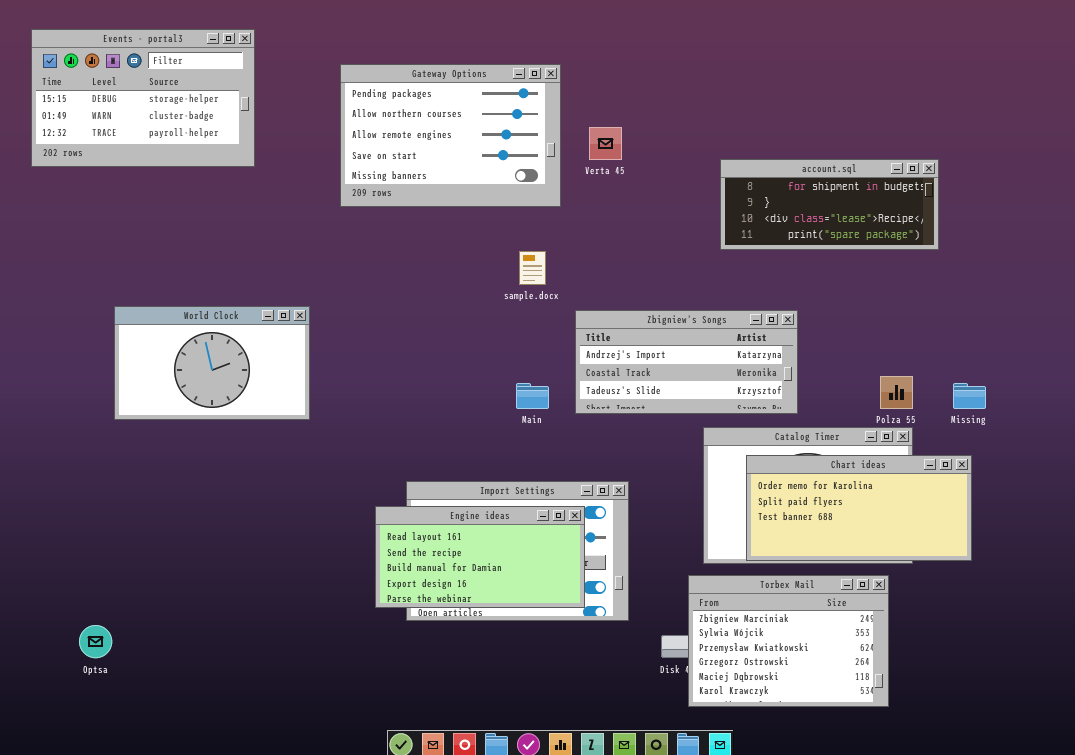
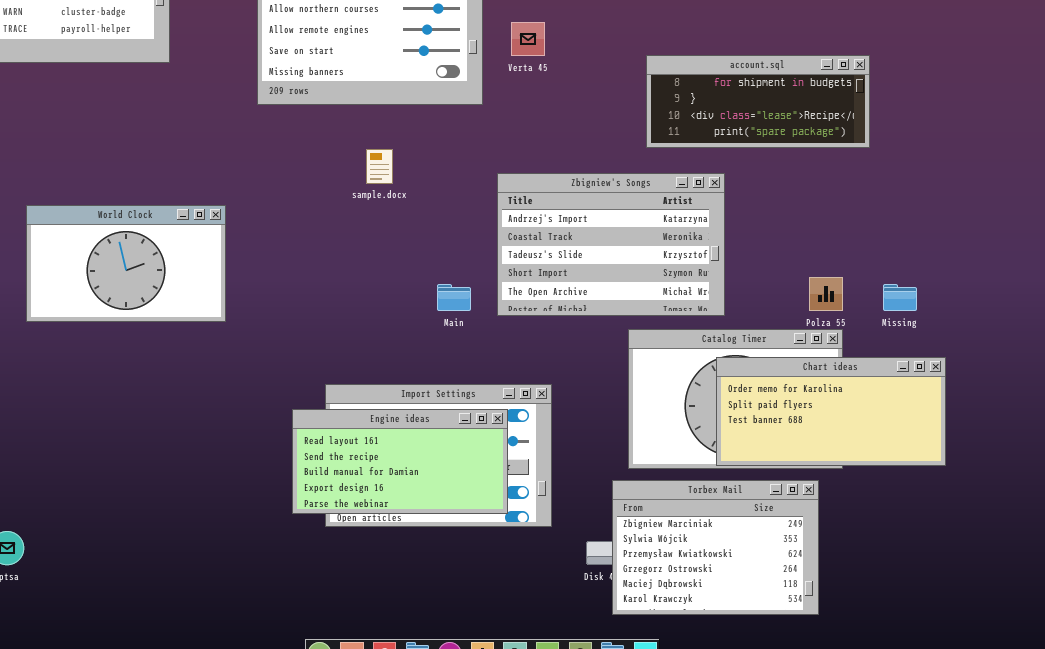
sample.docx: [519,251,546,285] -> [366,149,393,184], moved
Zbigniew's Songs: [575,310,798,414] -> [497,173,725,316], resized
Chart ideas: [746,455,972,561] -> [716,357,946,466], moved

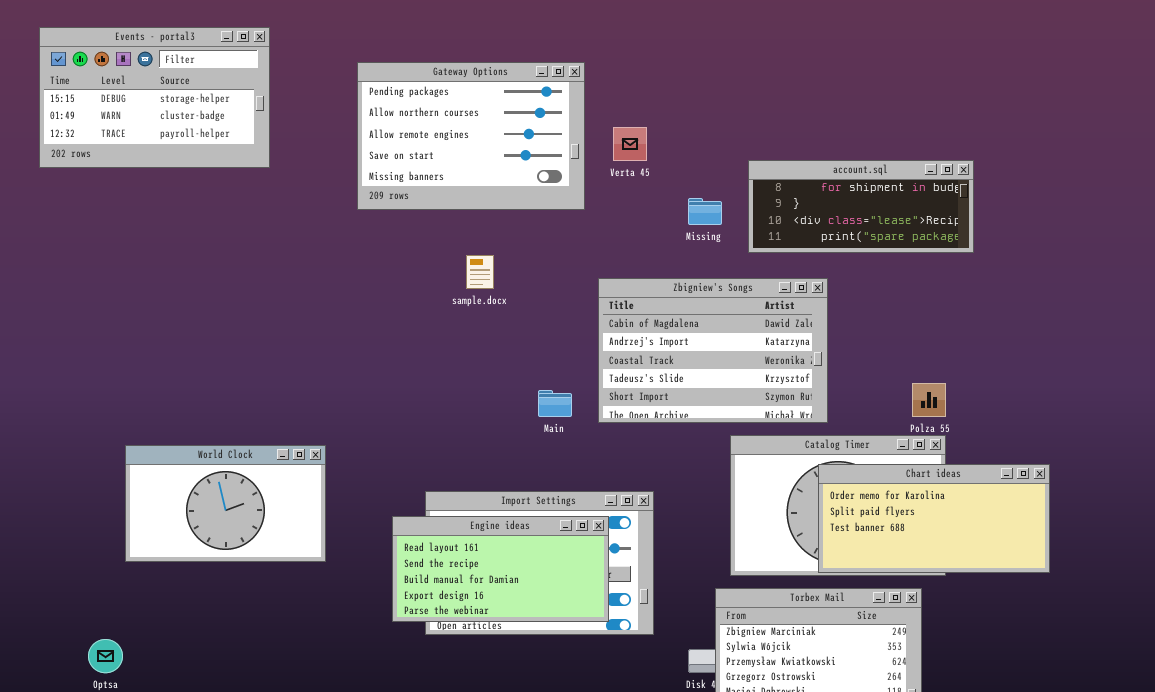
Zbigniew's Songs: [497,173,725,316] -> [598,278,828,423], scrolled up 1 row
World Clock: [26,205,226,322] -> [125,445,326,562], moved
Missing: [883,284,917,311] -> [688,198,722,225], moved

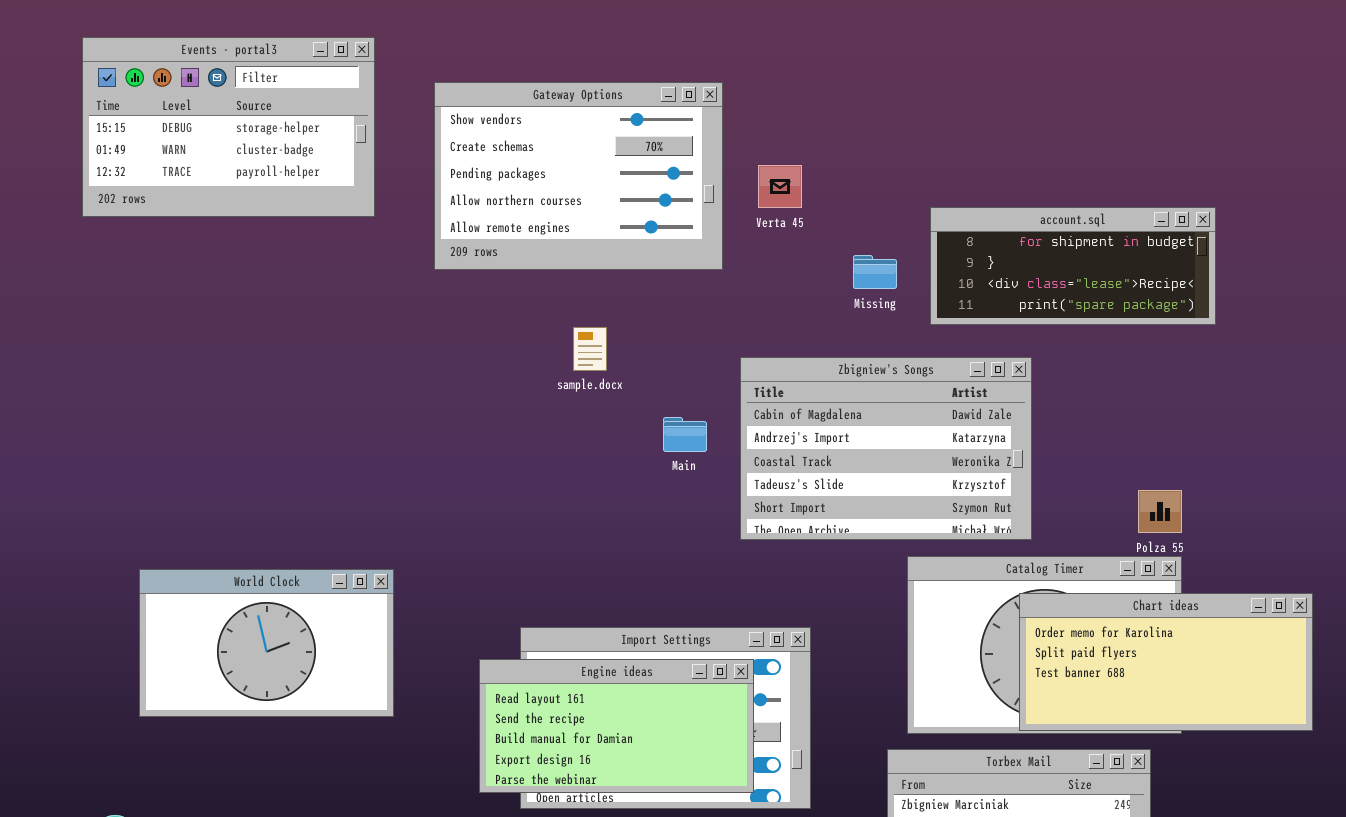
Events - portal3: [39,27,270,168] -> [82,37,375,217], moved
Gateway Options: [357,62,585,210] -> [434,82,723,270], scrolled up 2 rows
Main: [538,390,572,417] -> [663,417,707,452], moved

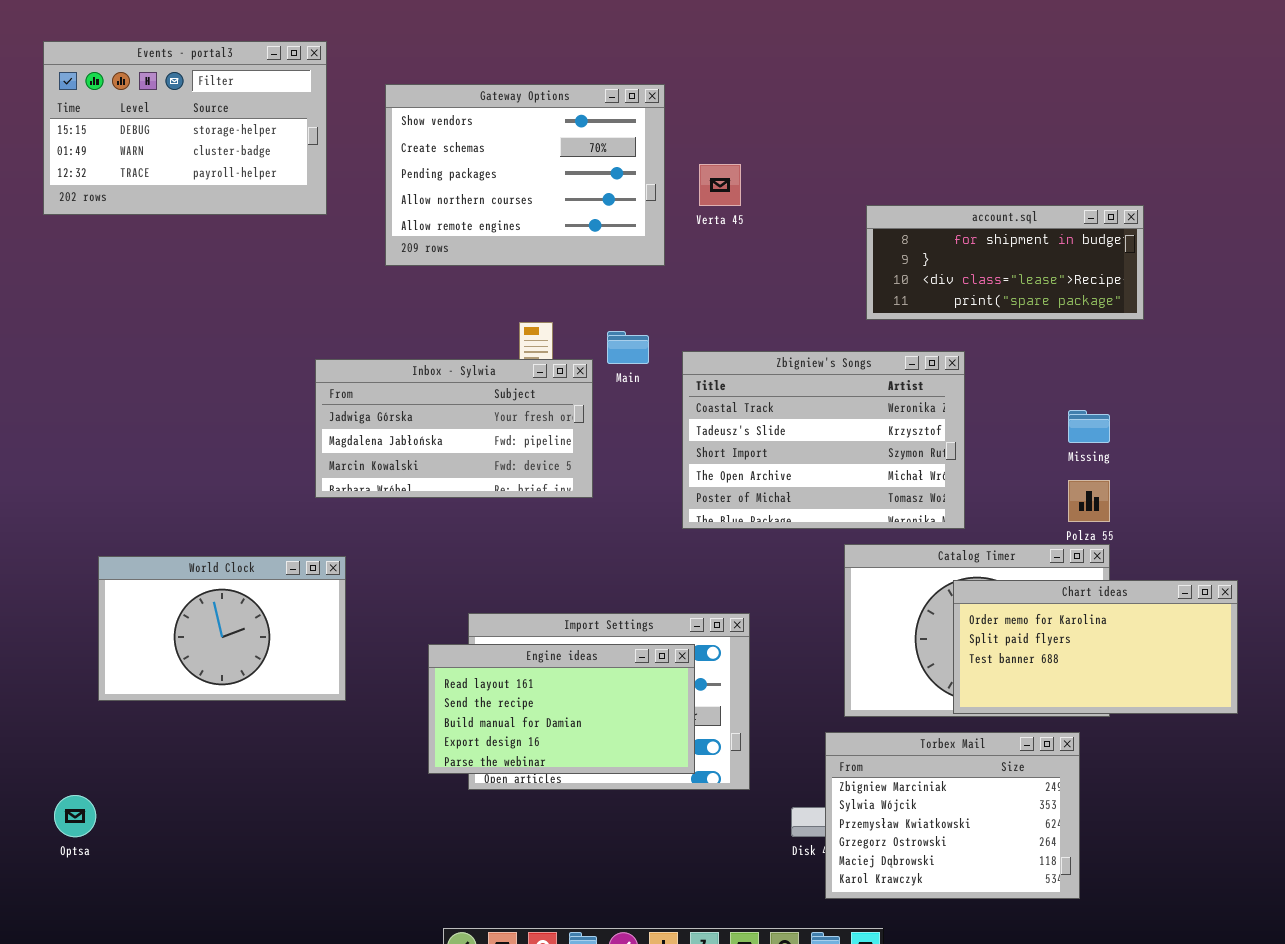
Missing: [853,255,897,289] -> [1068,410,1110,443], moved
Zbigniew's Songs: [740,357,1032,540] -> [682,351,965,529], scrolled down 2 rows
Inbox - Sylwia: none -> [315,359,593,498], opened
Main: [663,417,707,452] -> [607,331,649,364], moved

